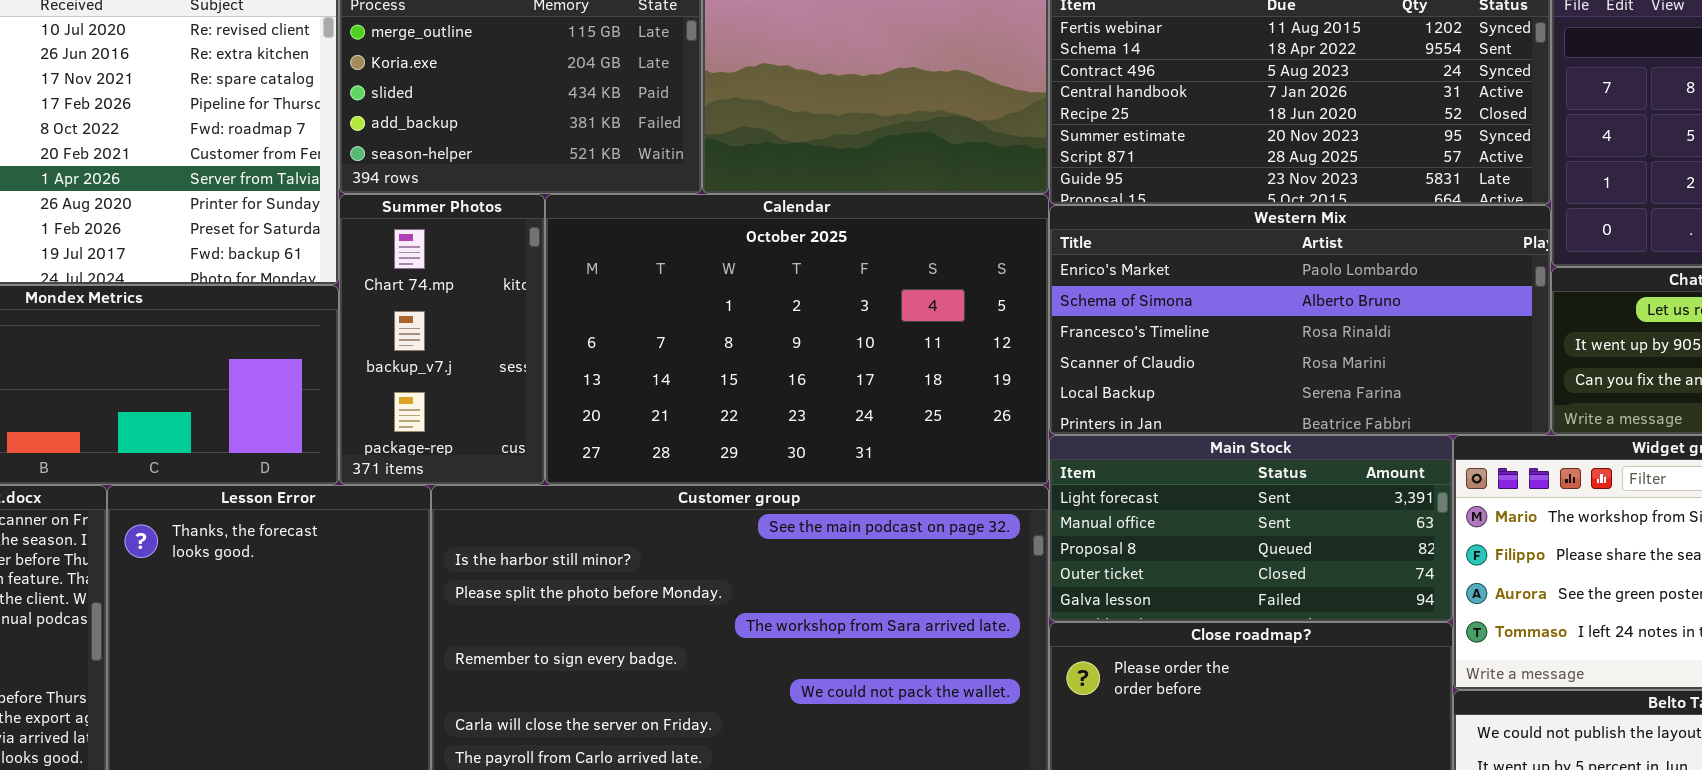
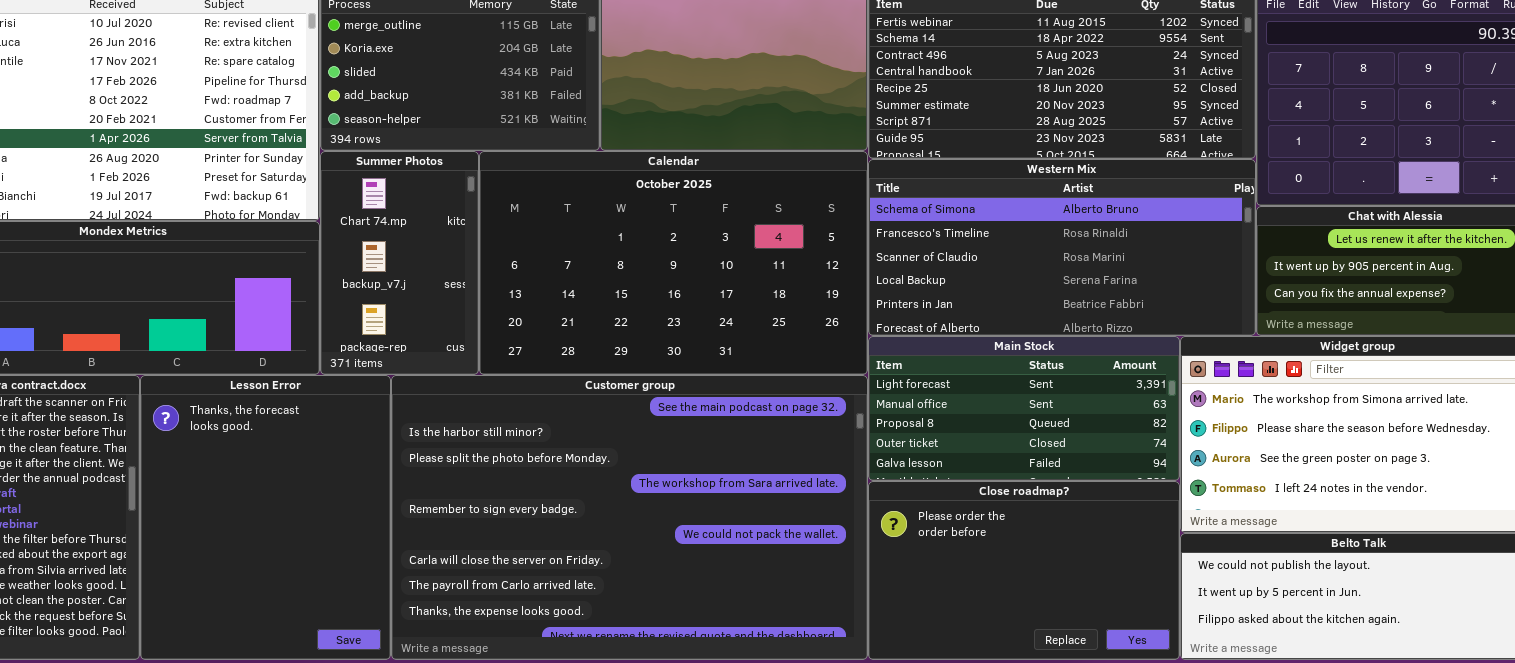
Western Mix: [1049,205,1551,435] -> [868,159,1256,336], scrolled down 1 row

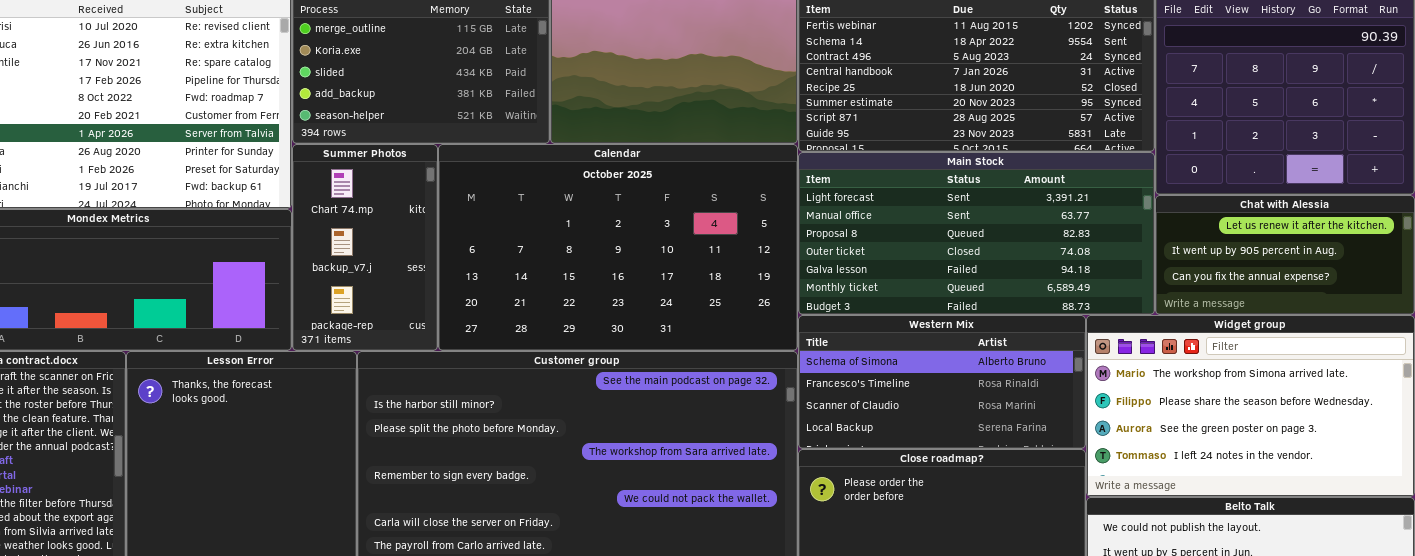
Western Mix: [868,159,1256,336] -> [798,315,1086,449], moved, resized
Main Stock: [868,336,1180,481] -> [798,152,1155,315], moved, resized

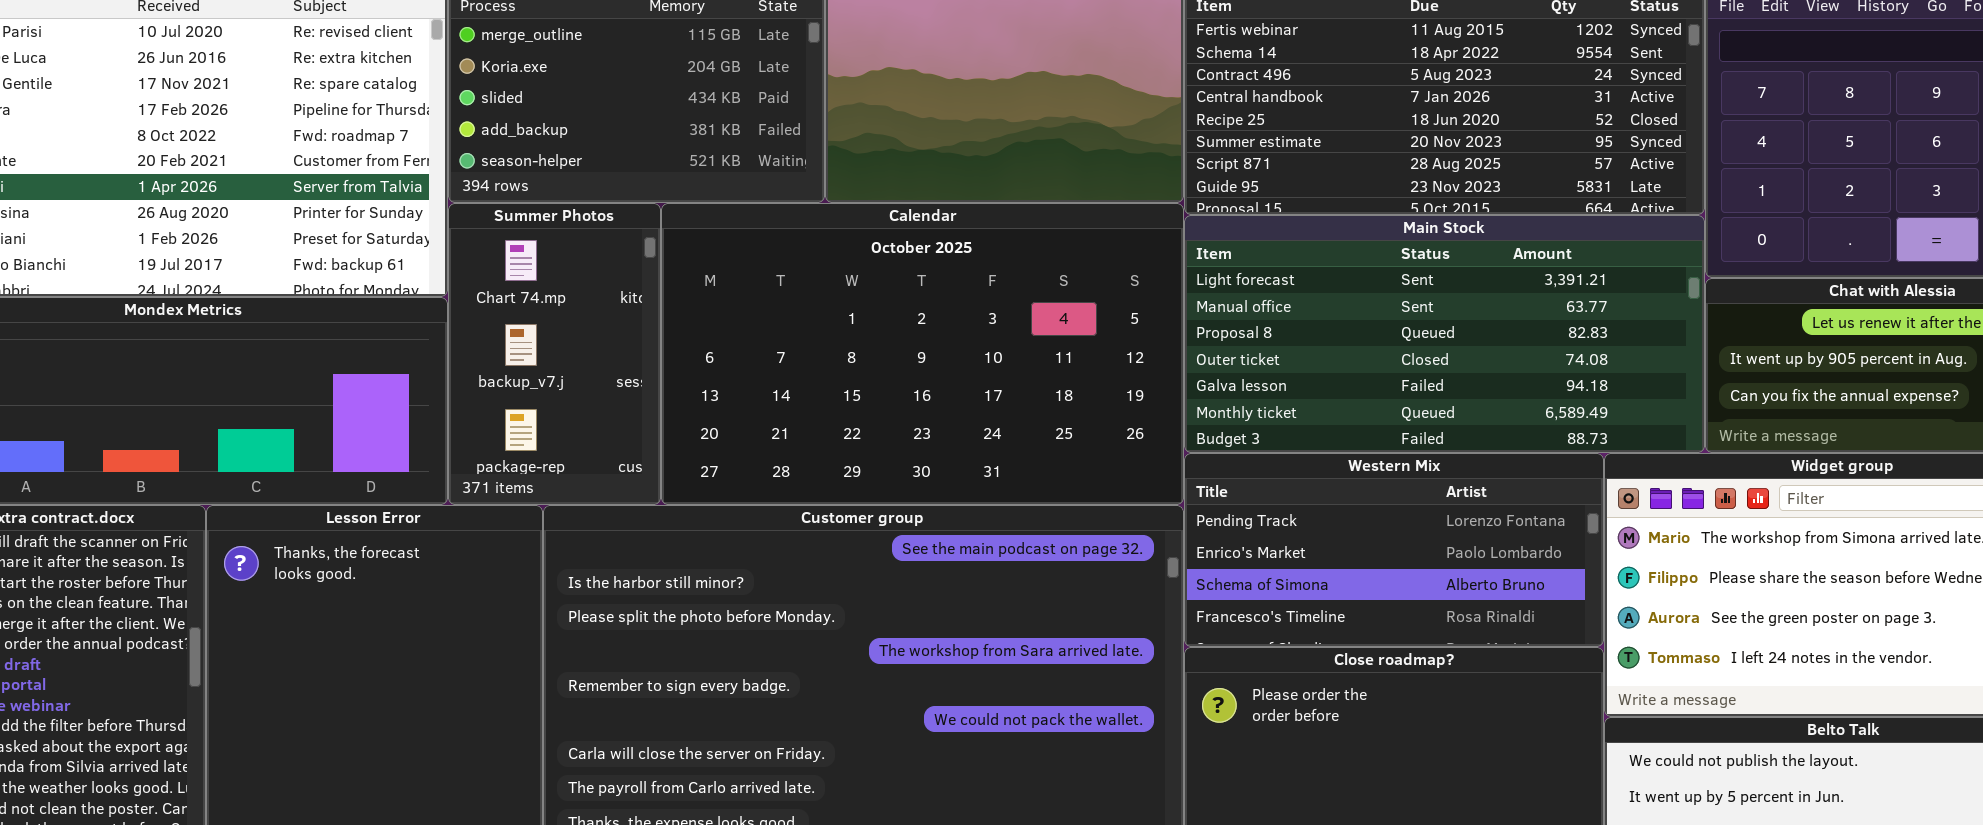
Western Mix: [798,315,1086,449] -> [1184,453,1604,647], scrolled up 2 rows

